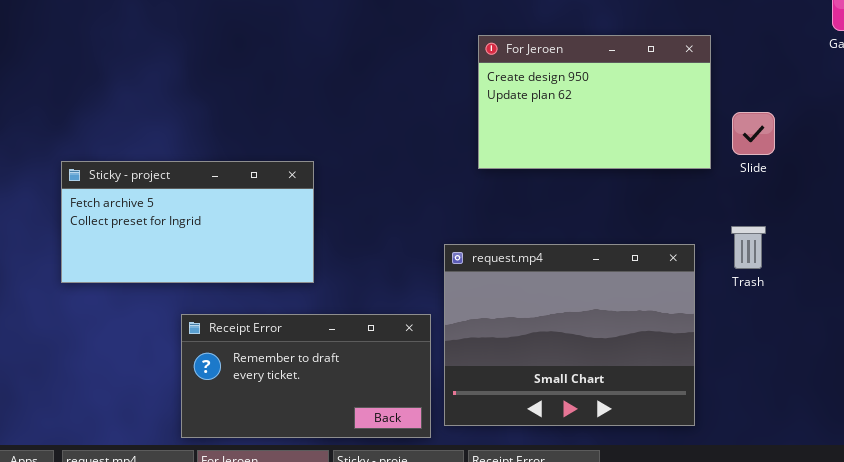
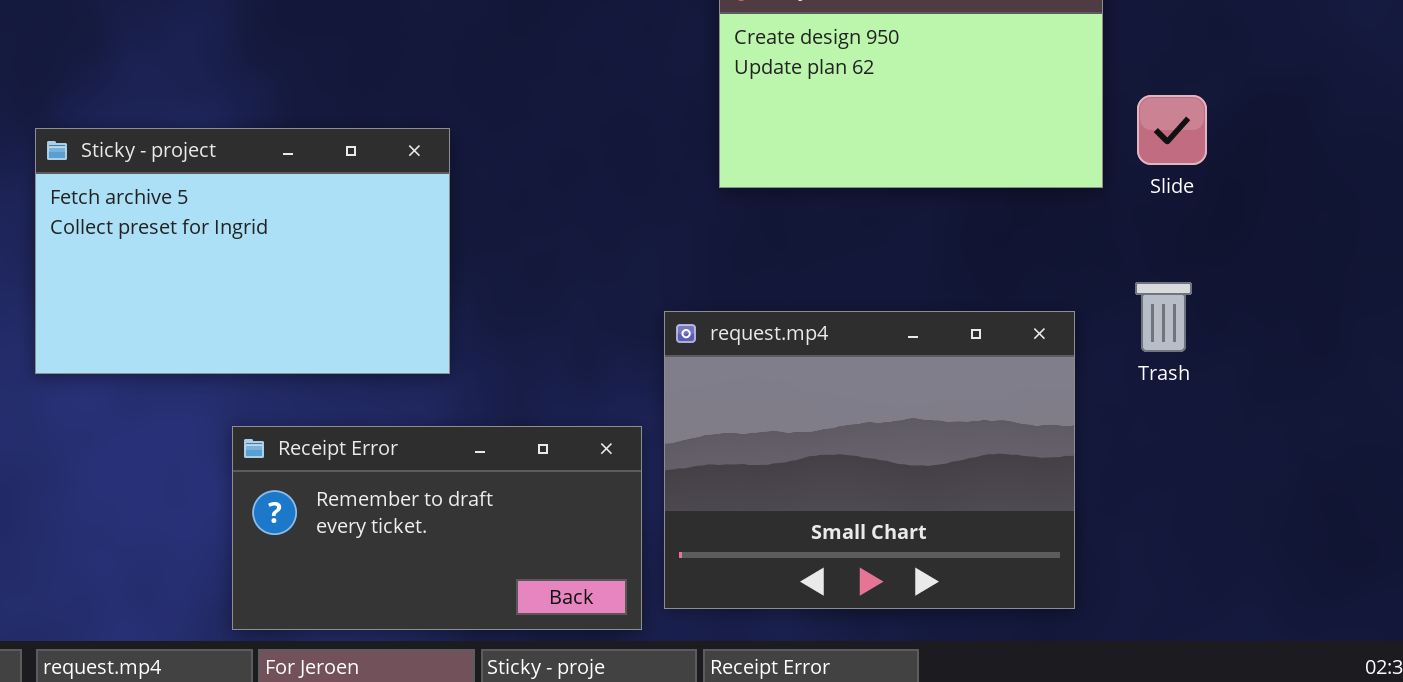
Sticky - project: [61,161,314,283] -> [35,128,450,374], resized

